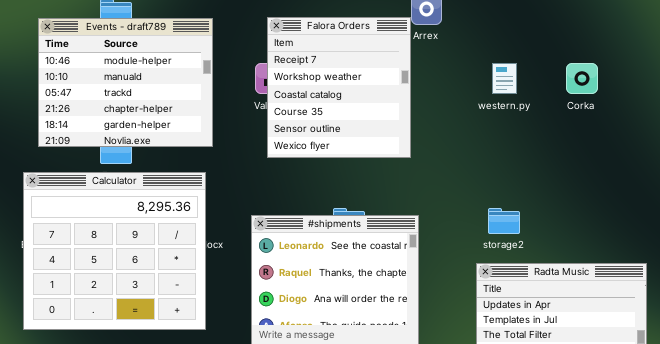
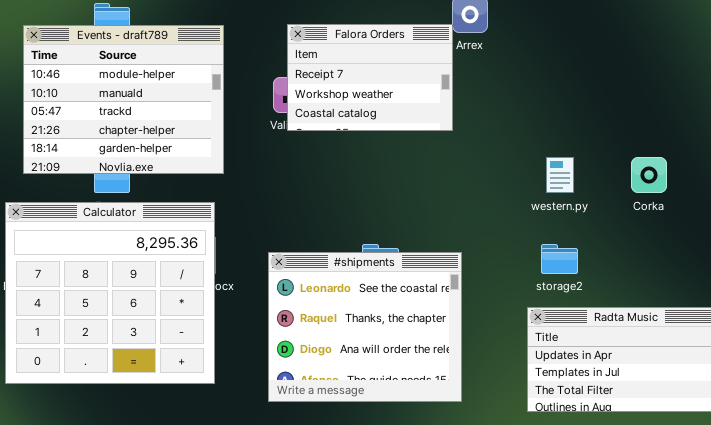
Falora Orders: [267,17,411,158] -> [287,24,453,131], resized
western.py: [492,63,517,94] -> [546,157,574,193], moved
Corka: [566,63,598,94] -> [631,157,667,193], moved

